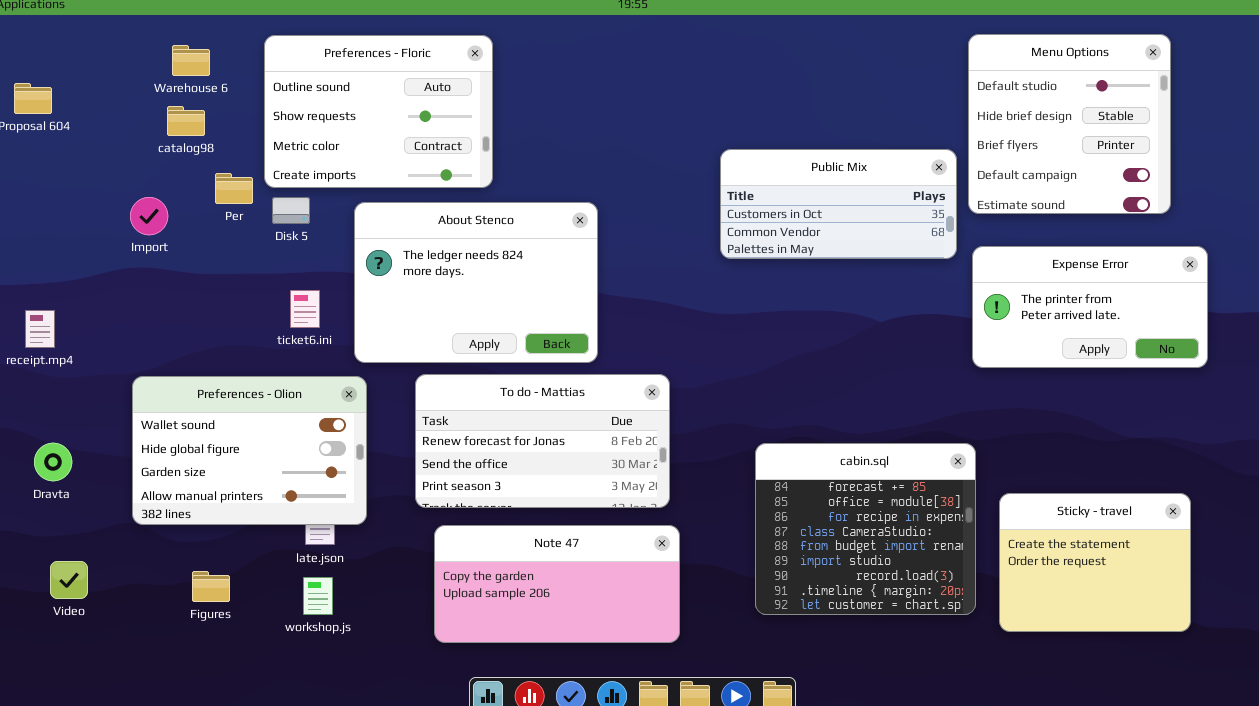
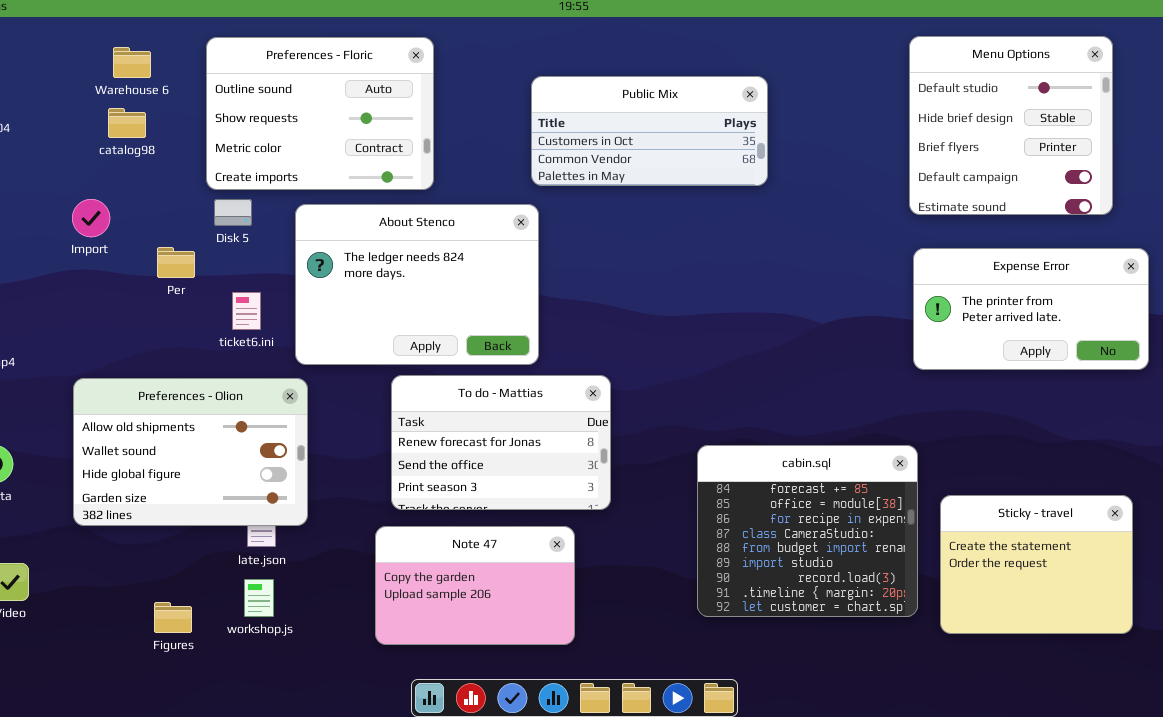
Public Mix: [720,149,957,259] -> [531,76,768,186], moved
Per: [215,173,253,204] -> [157,247,195,278], moved
To do - Mattias: [415,374,670,508] -> [391,375,611,510], resized
Preferences - Olion: [132,376,367,525] -> [73,378,308,526], scrolled up 1 row
Note 47: [434,525,680,643] -> [375,526,575,645], resized
Figures: [192,571,230,602] -> [154,602,192,633], moved

